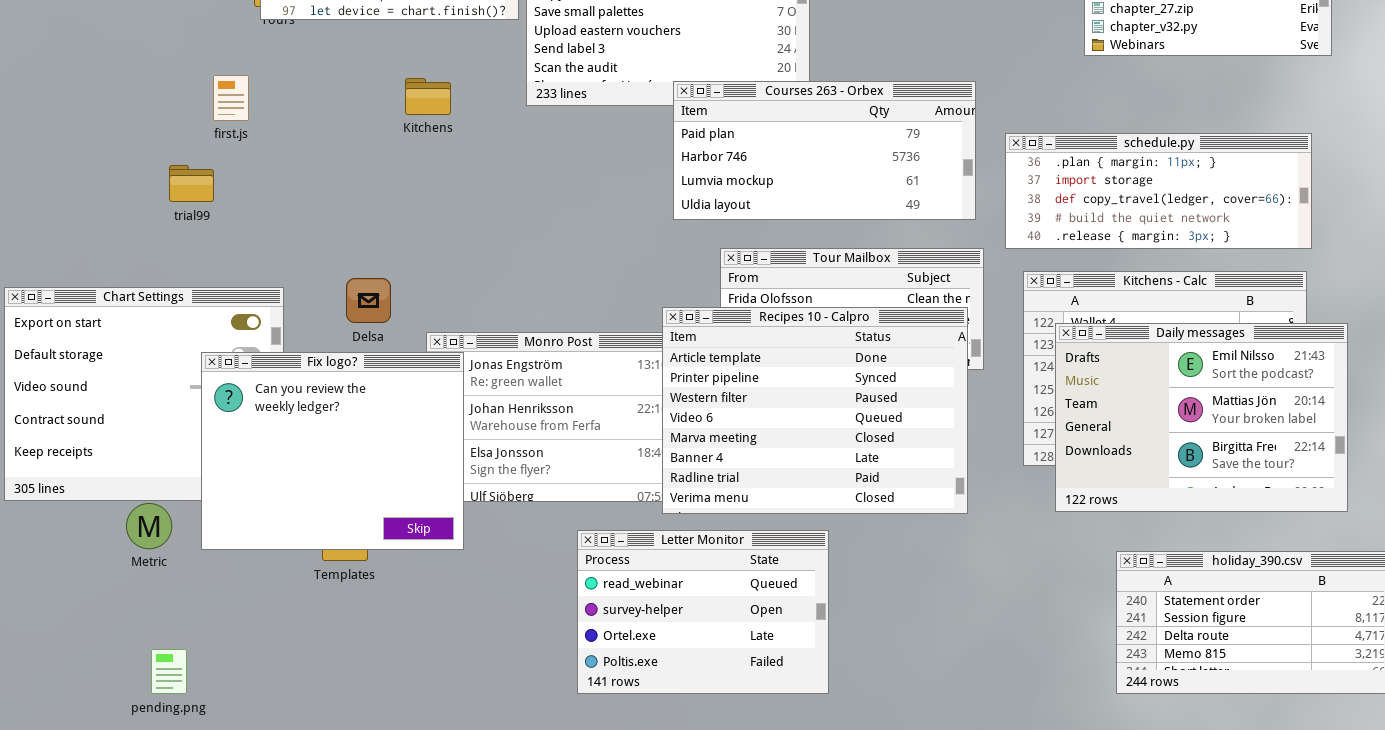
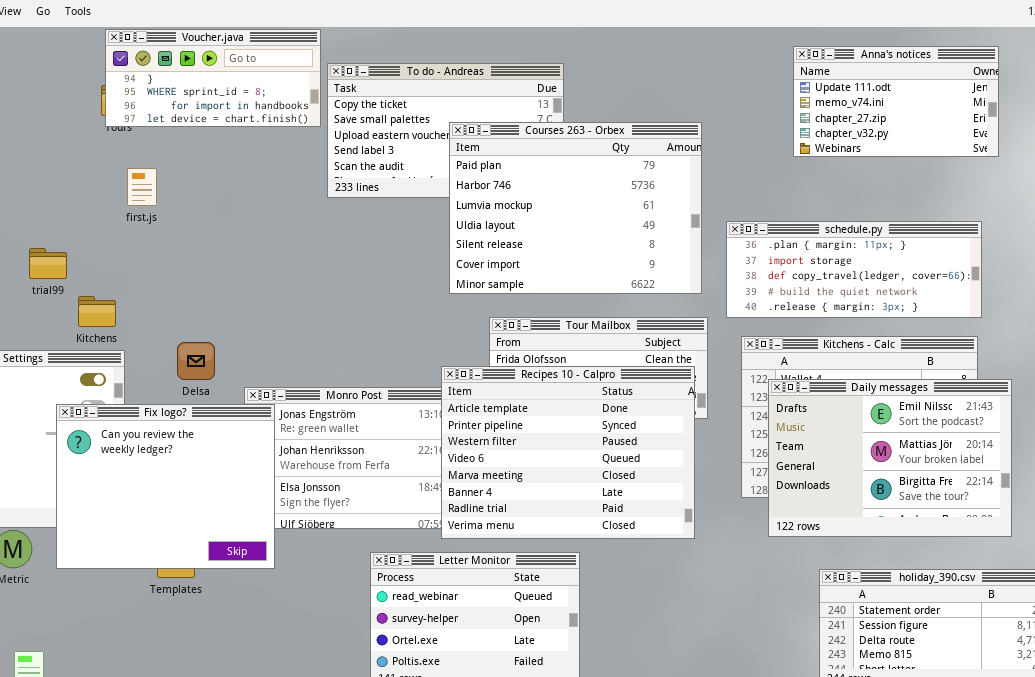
first.js: [213,75,249,121] -> [127,168,157,206], moved
Kitchens: [405,78,451,115] -> [78,296,116,327], moved
Courses 263 - Orbex: [673,81,976,220] -> [449,122,702,294], resized

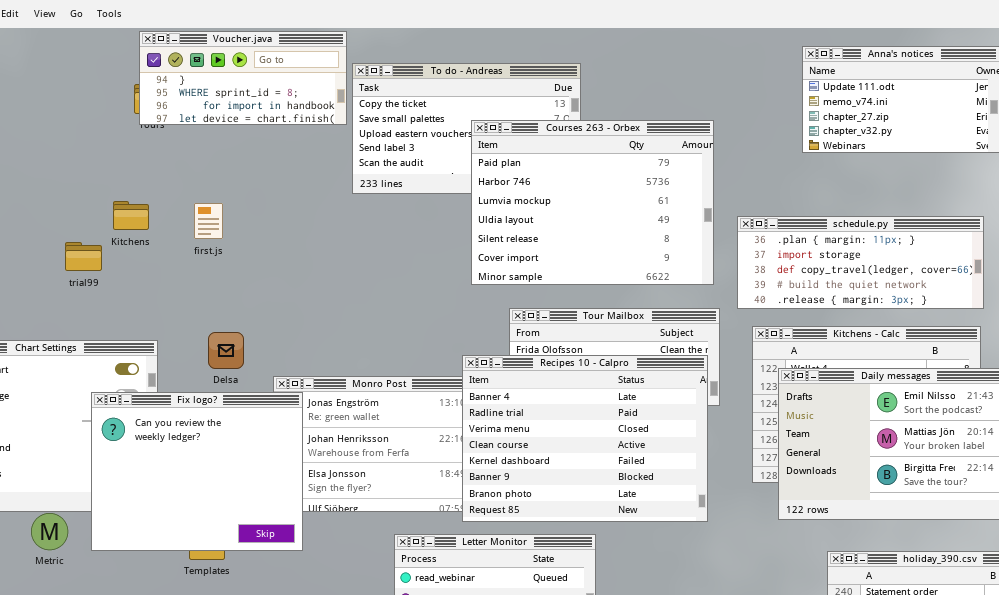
first.js: [127,168,157,206] -> [194,203,223,239], moved
Kitchens: [78,296,116,327] -> [113,201,149,230], moved
Recipes 10 - Calpro: [441,366,695,539] -> [462,355,708,522], scrolled down 5 rows

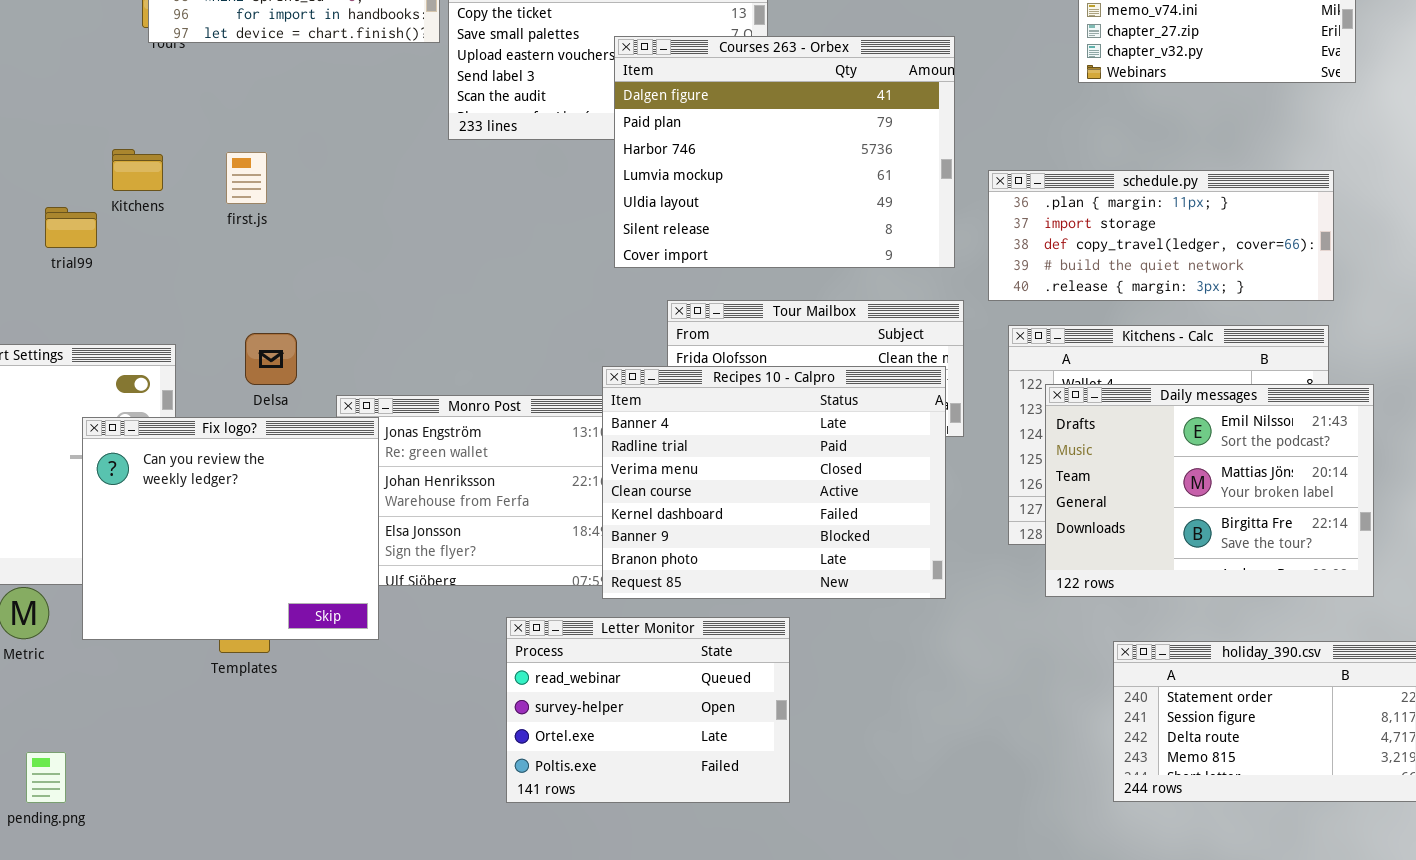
Courses 263 - Orbex: [471,120,714,285] -> [614,36,955,268], scrolled up 1 row

